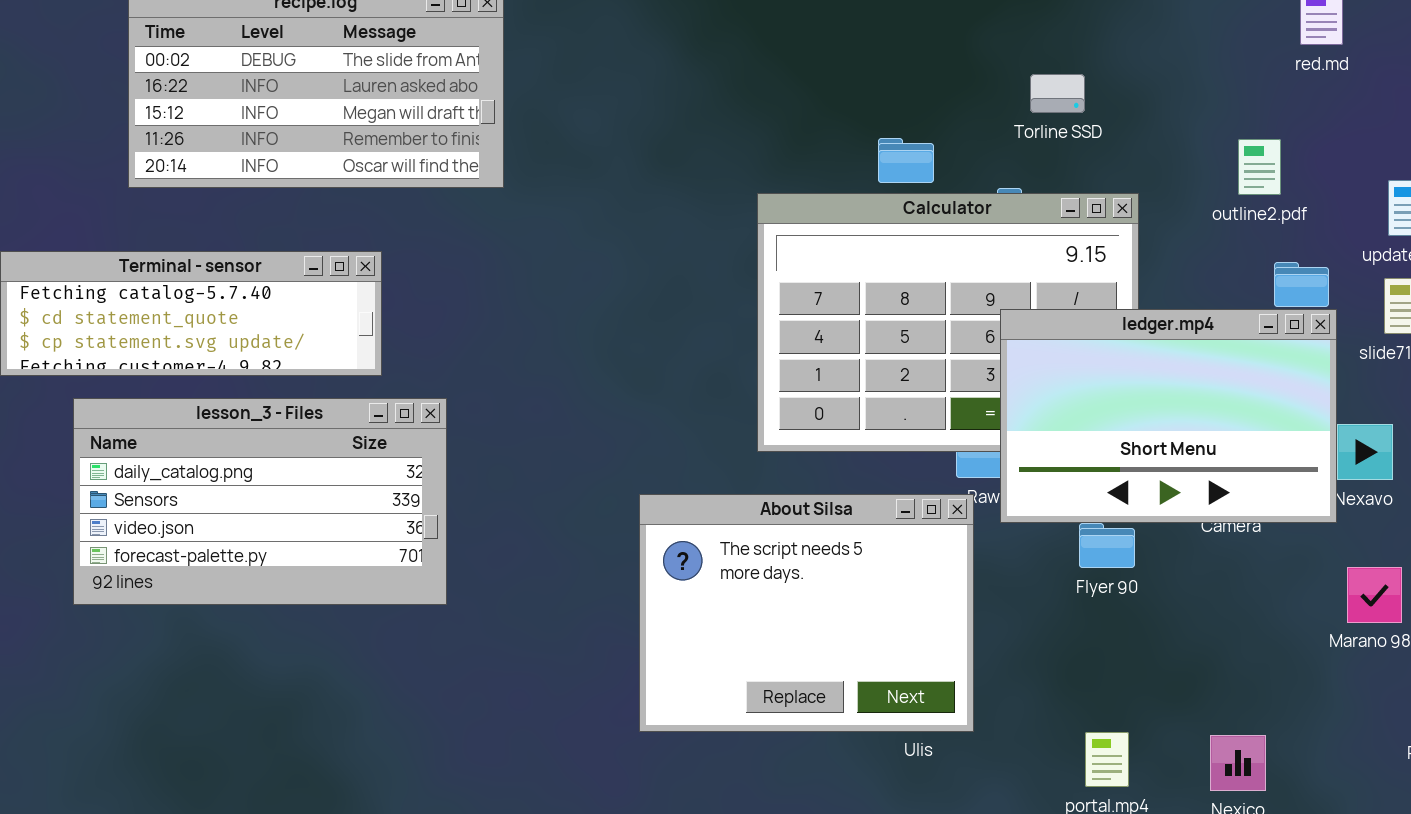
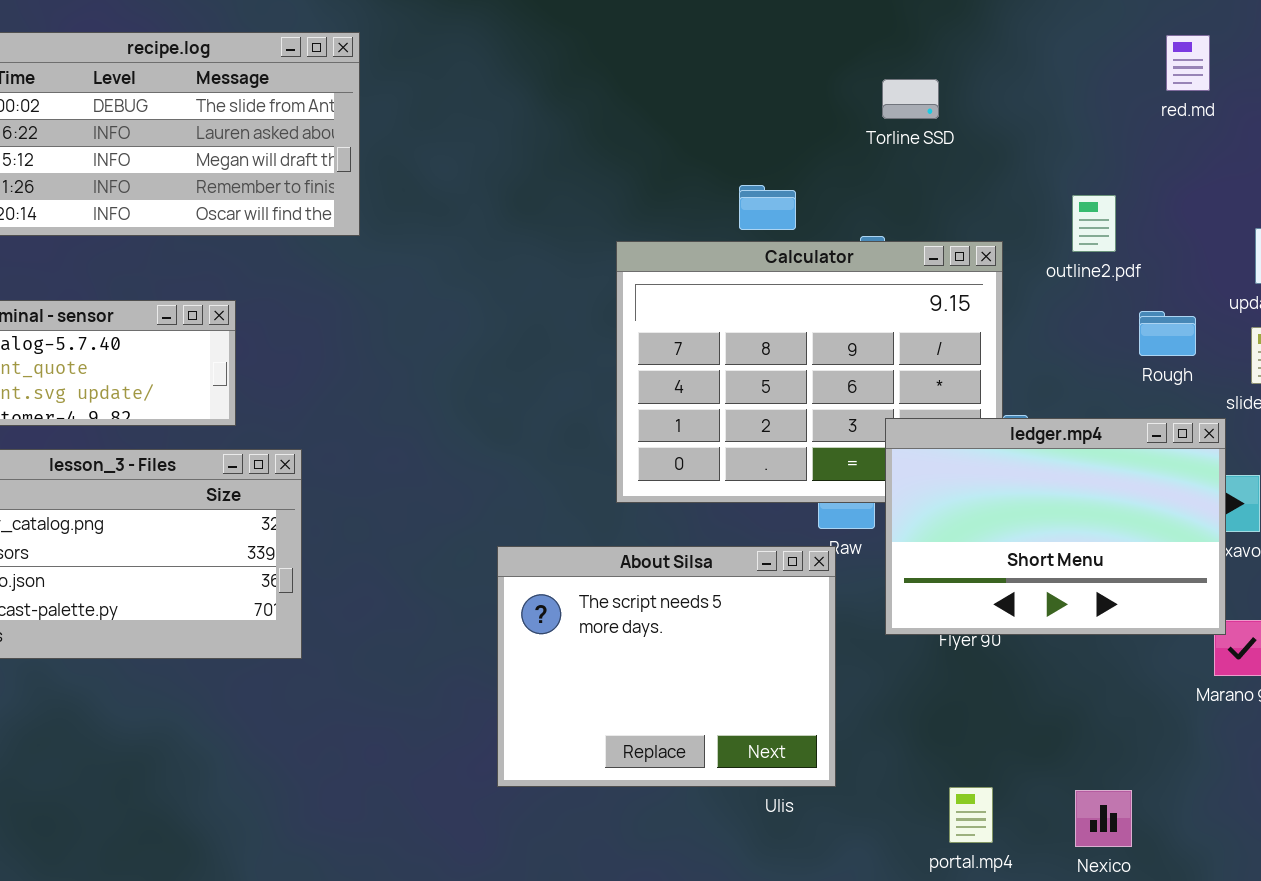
Torline SSD: [1030,74,1085,113] -> [882,79,939,119], moved
outline2.pdf: [1238,139,1281,195] -> [1072,195,1116,252], moved
ledger.mp4: [1000,309,1337,523] -> [885,418,1226,635], moved

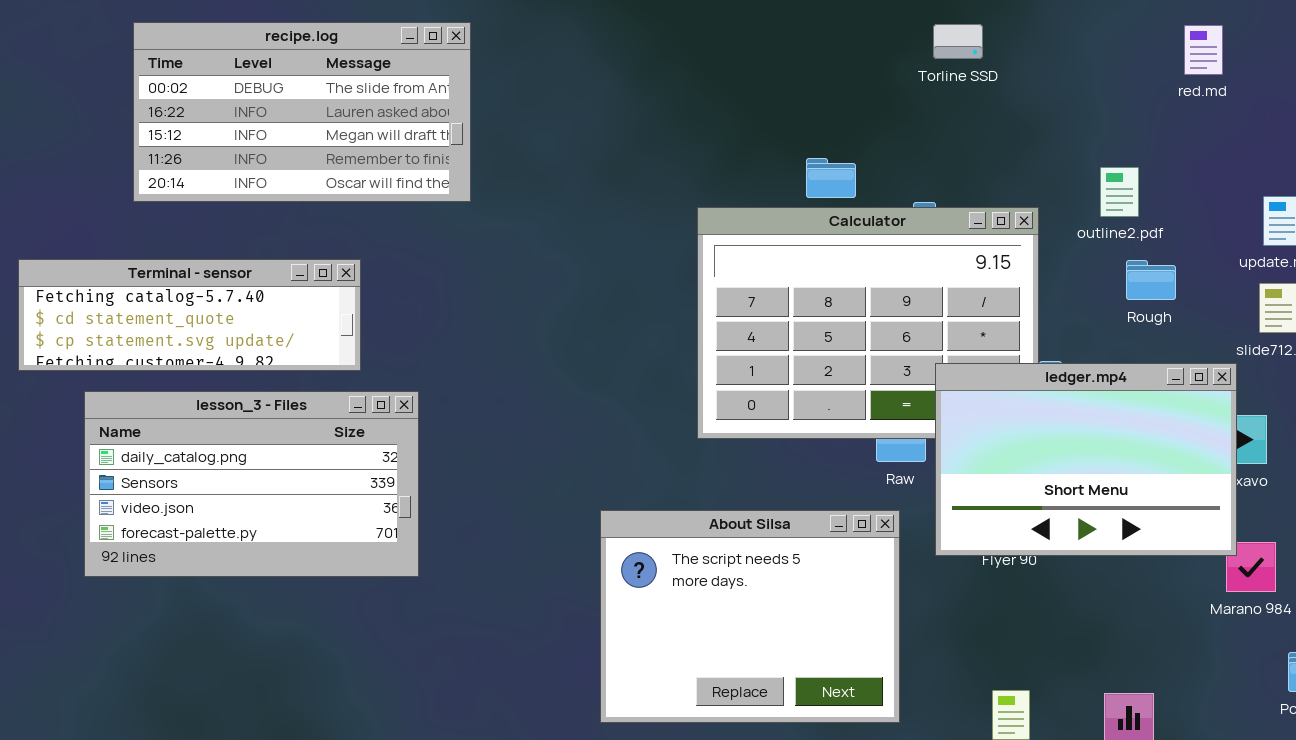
Torline SSD: [882,79,939,119] -> [933,24,983,59], moved
Rough: [1139,311,1196,356] -> [1126,260,1176,300], moved
About Silsa: [497,546,836,787] -> [600,510,900,723], moved

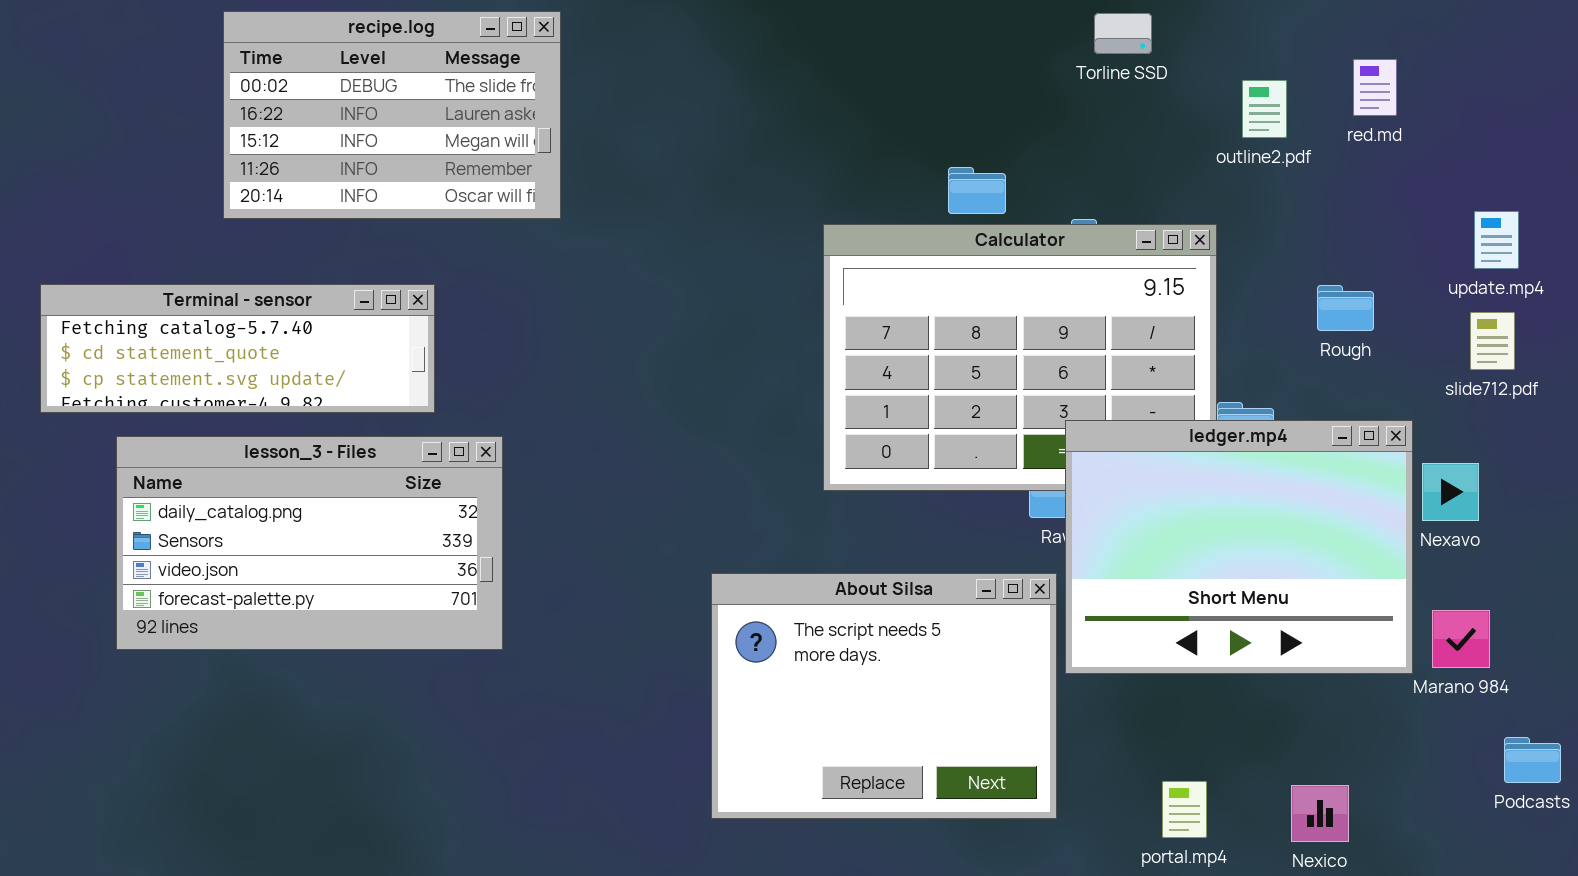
recipe.log: [133,22,471,202] -> [223,11,561,219], resized
red.md: [1184,25,1223,75] -> [1353,59,1397,116], moved
outline2.pdf: [1100,167,1139,217] -> [1242,80,1287,138], moved
ledger.mp4: [935,363,1237,556] -> [1065,420,1413,674], moved, resized

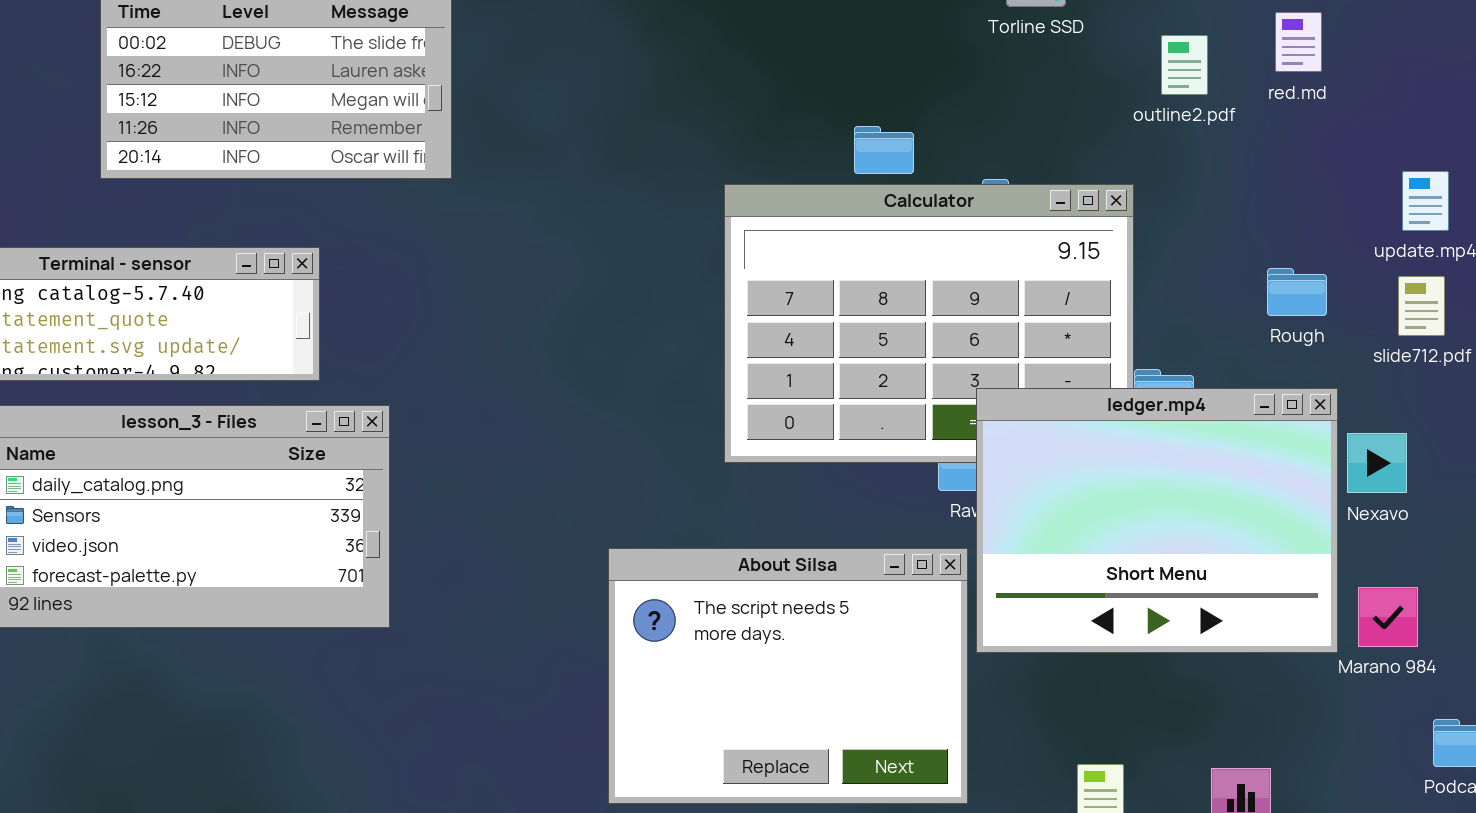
Rough: [1317,285,1374,331] -> [1267,268,1327,316], moved

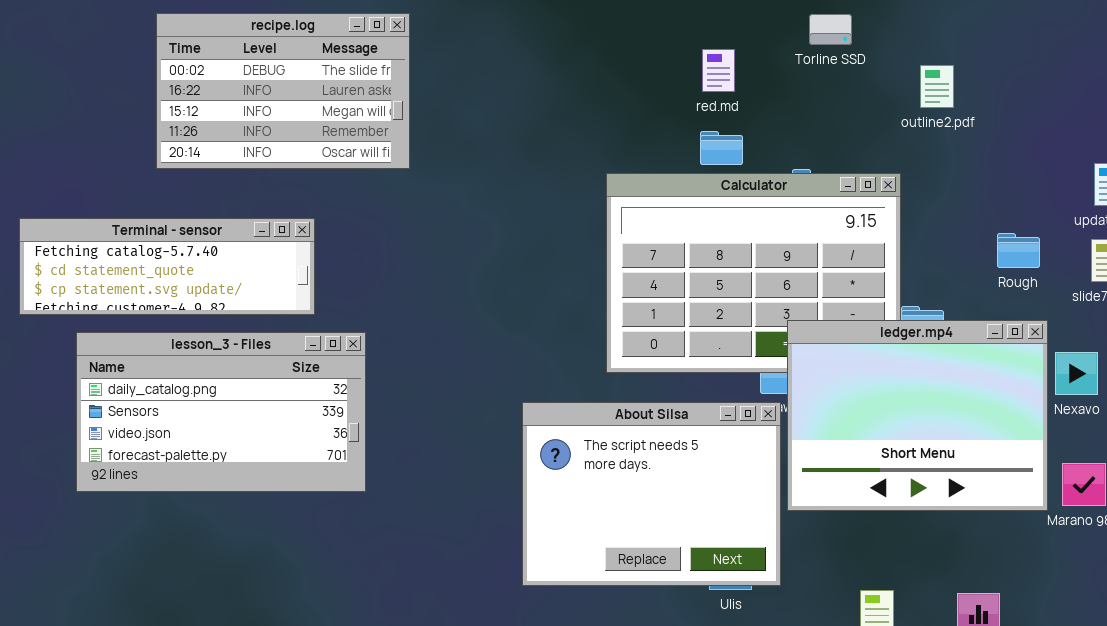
red.md: [1275,12,1322,72] -> [702,49,735,92], moved
About Silsa: [608,548,968,804] -> [522,402,781,586], moved

